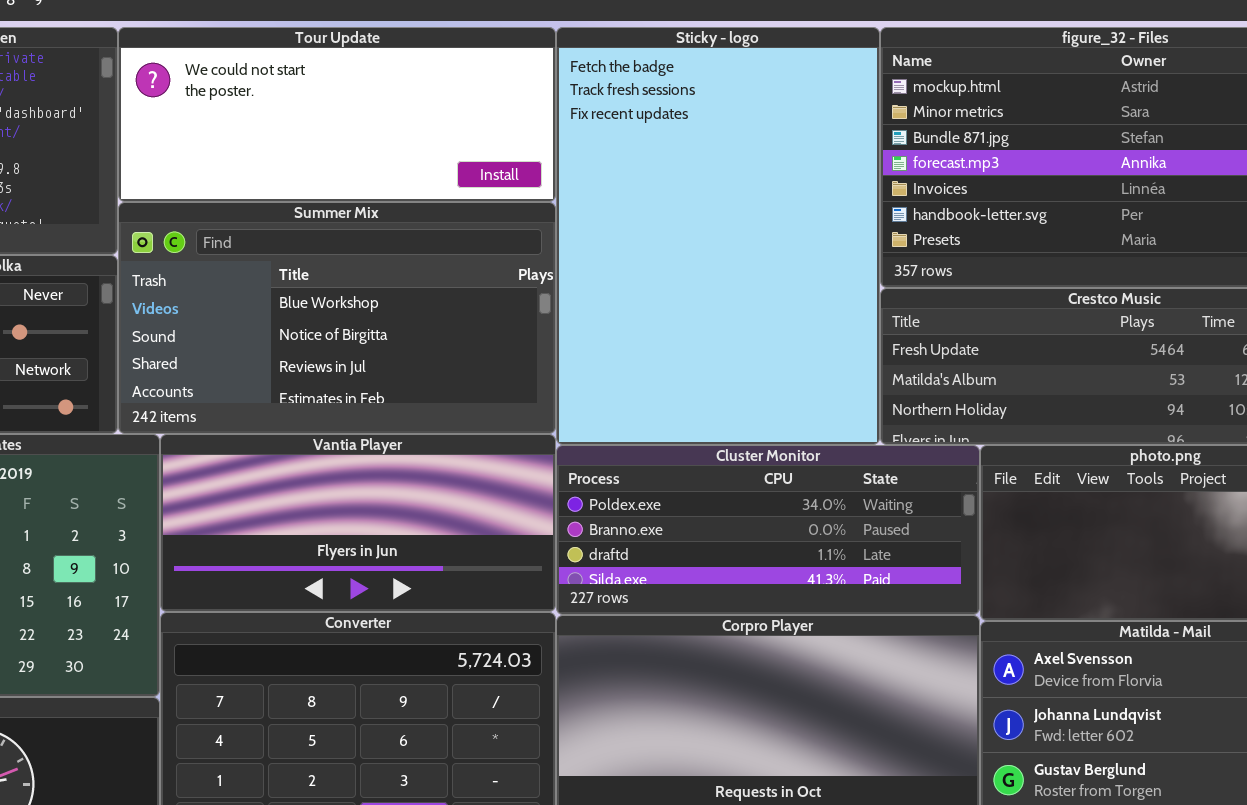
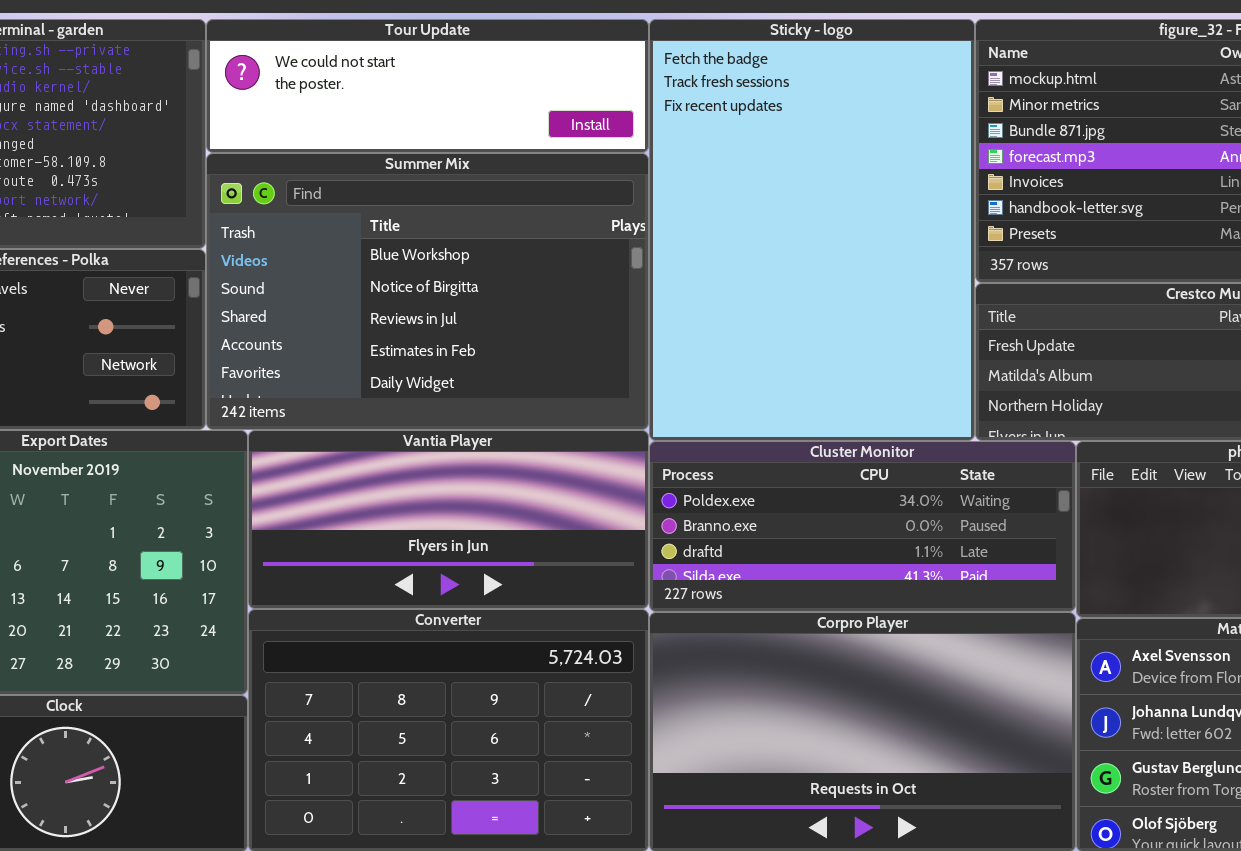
Tour Update: [118,27,556,202] -> [206,19,649,153], resized
Summer Mix: [118,202,556,434] -> [206,153,649,430], resized

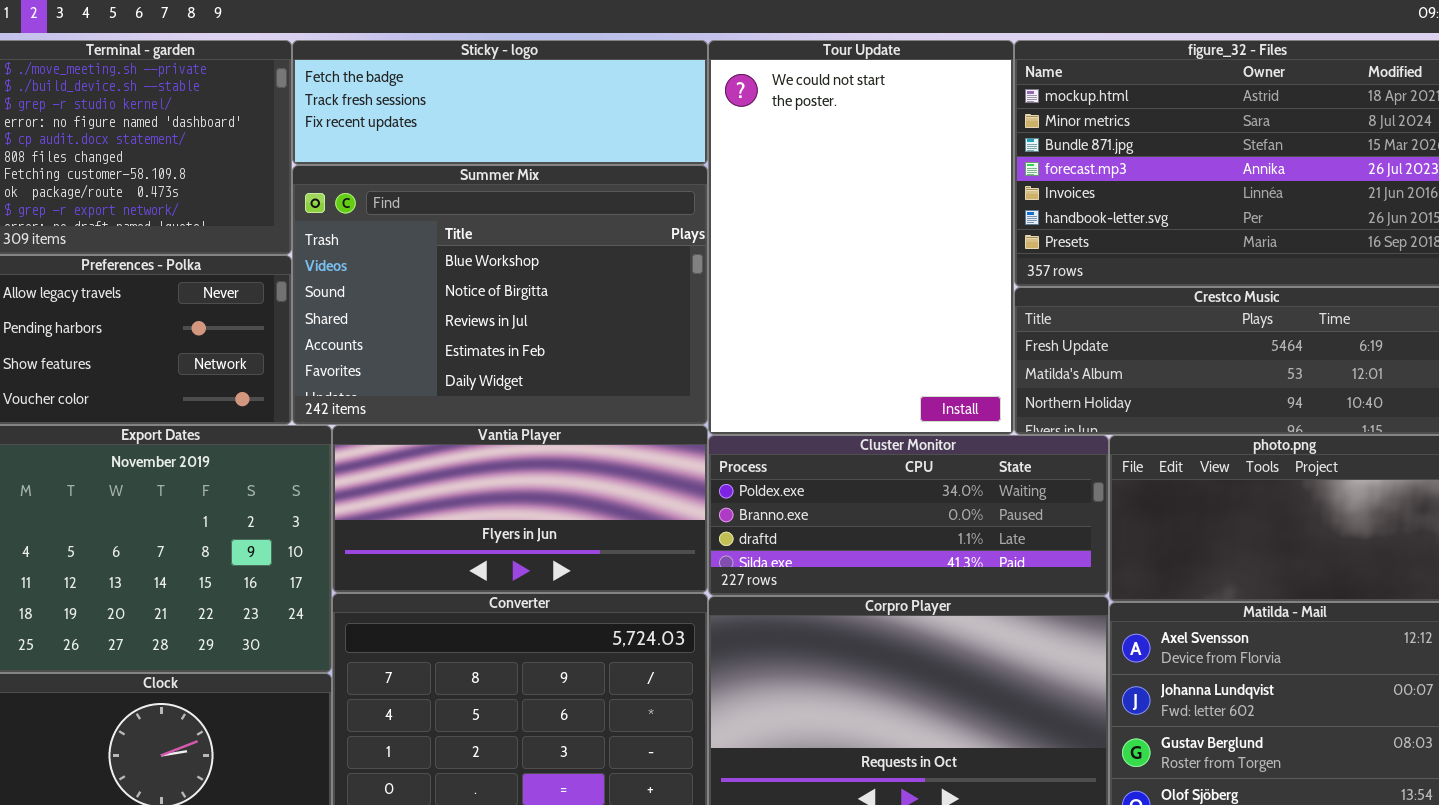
Tour Update: [206,19,649,153] -> [708,40,1014,435], moved, resized
Sticky - logo: [649,19,975,441] -> [292,40,708,165], moved, resized

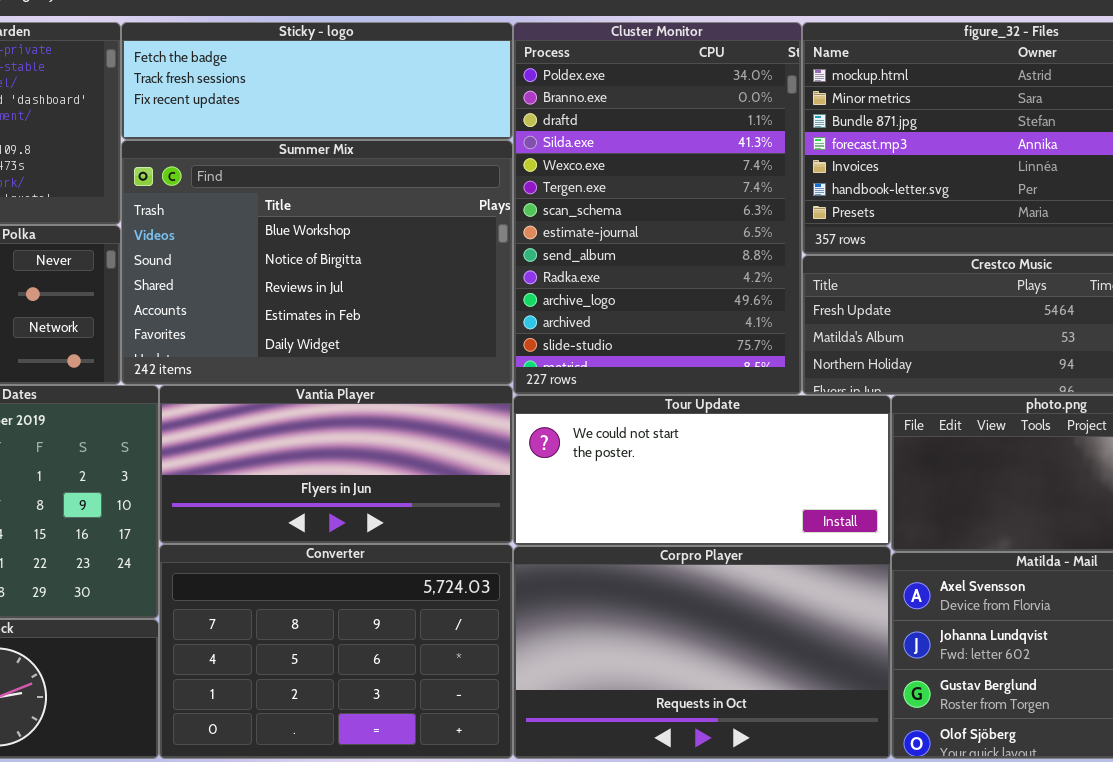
Tour Update: [708,40,1014,435] -> [513,395,891,546], moved, resized
Cluster Monitor: [708,435,1109,596] -> [513,22,802,395], moved, resized

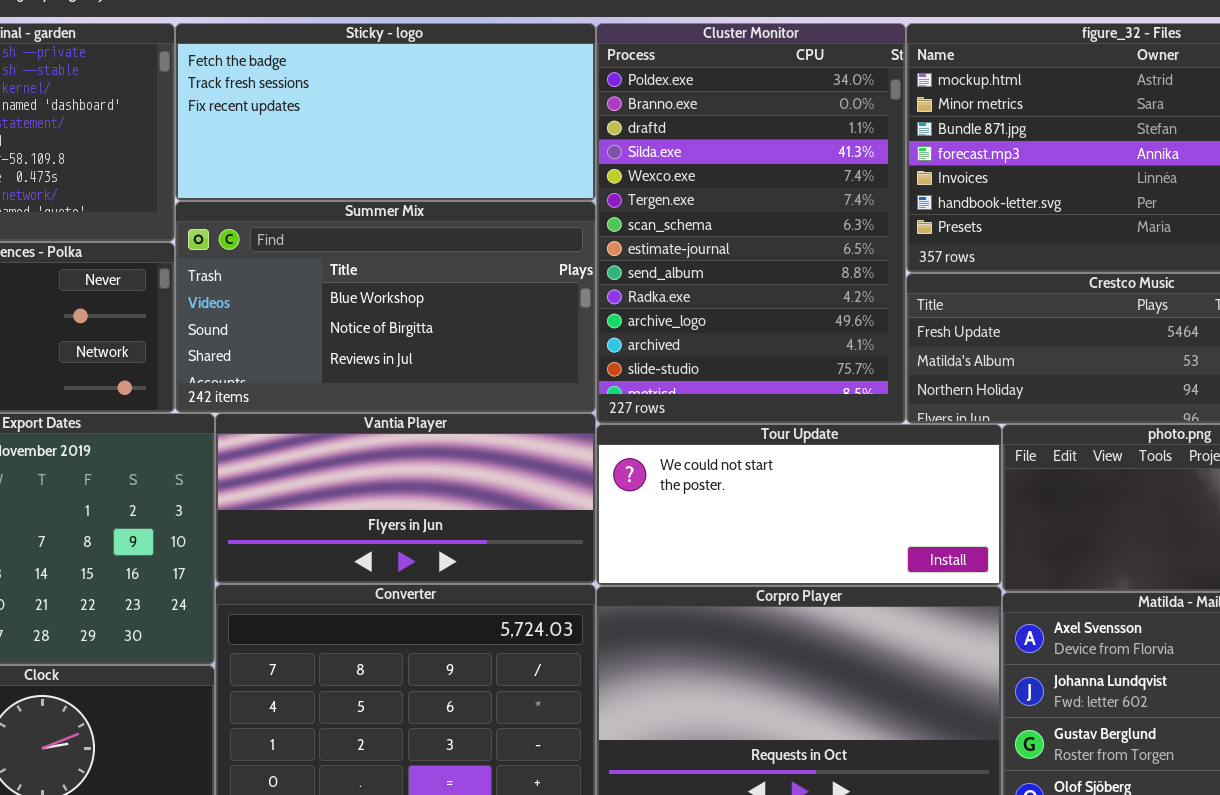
Sticky - logo: [121,22,513,140] -> [175,23,596,201], resized
Summer Mix: [121,140,513,385] -> [175,201,596,413], resized

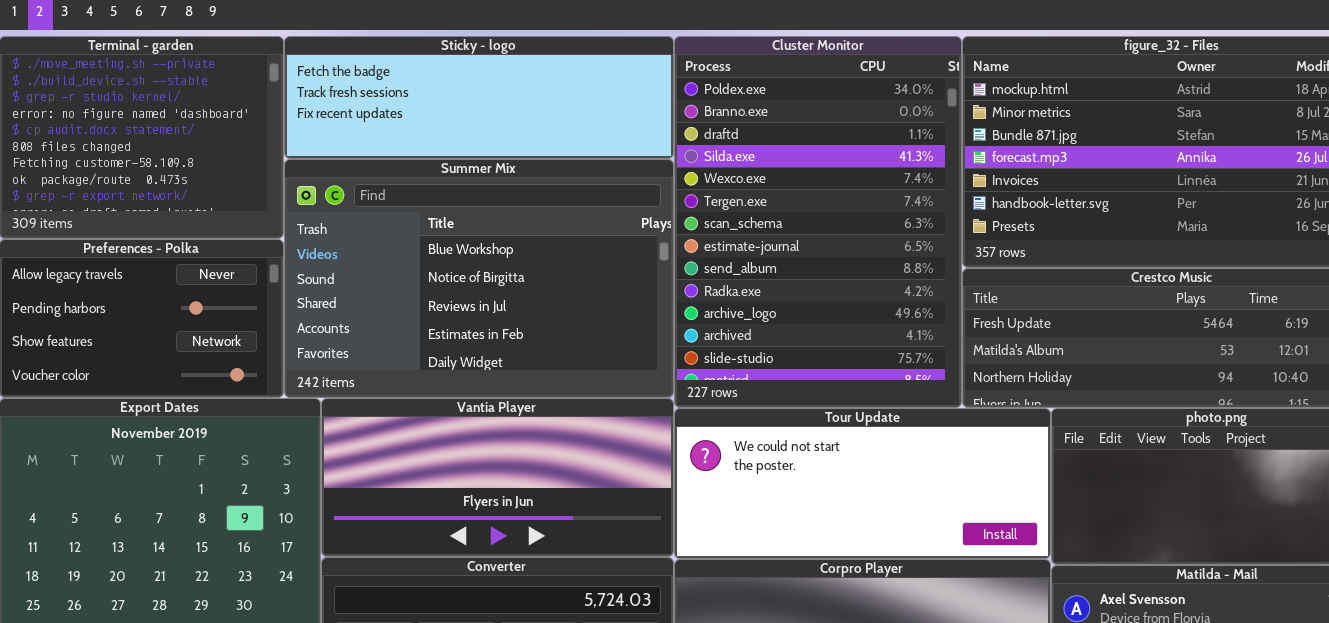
Sticky - logo: [175,23,596,201] -> [284,36,674,159], resized
Summer Mix: [175,201,596,413] -> [284,159,674,398], resized

